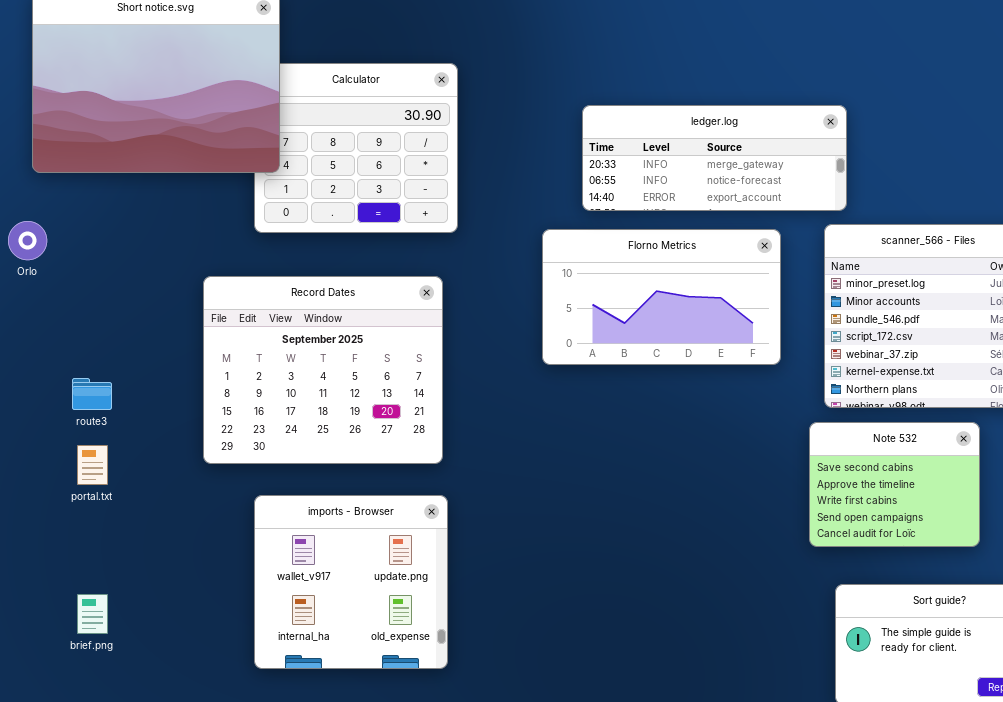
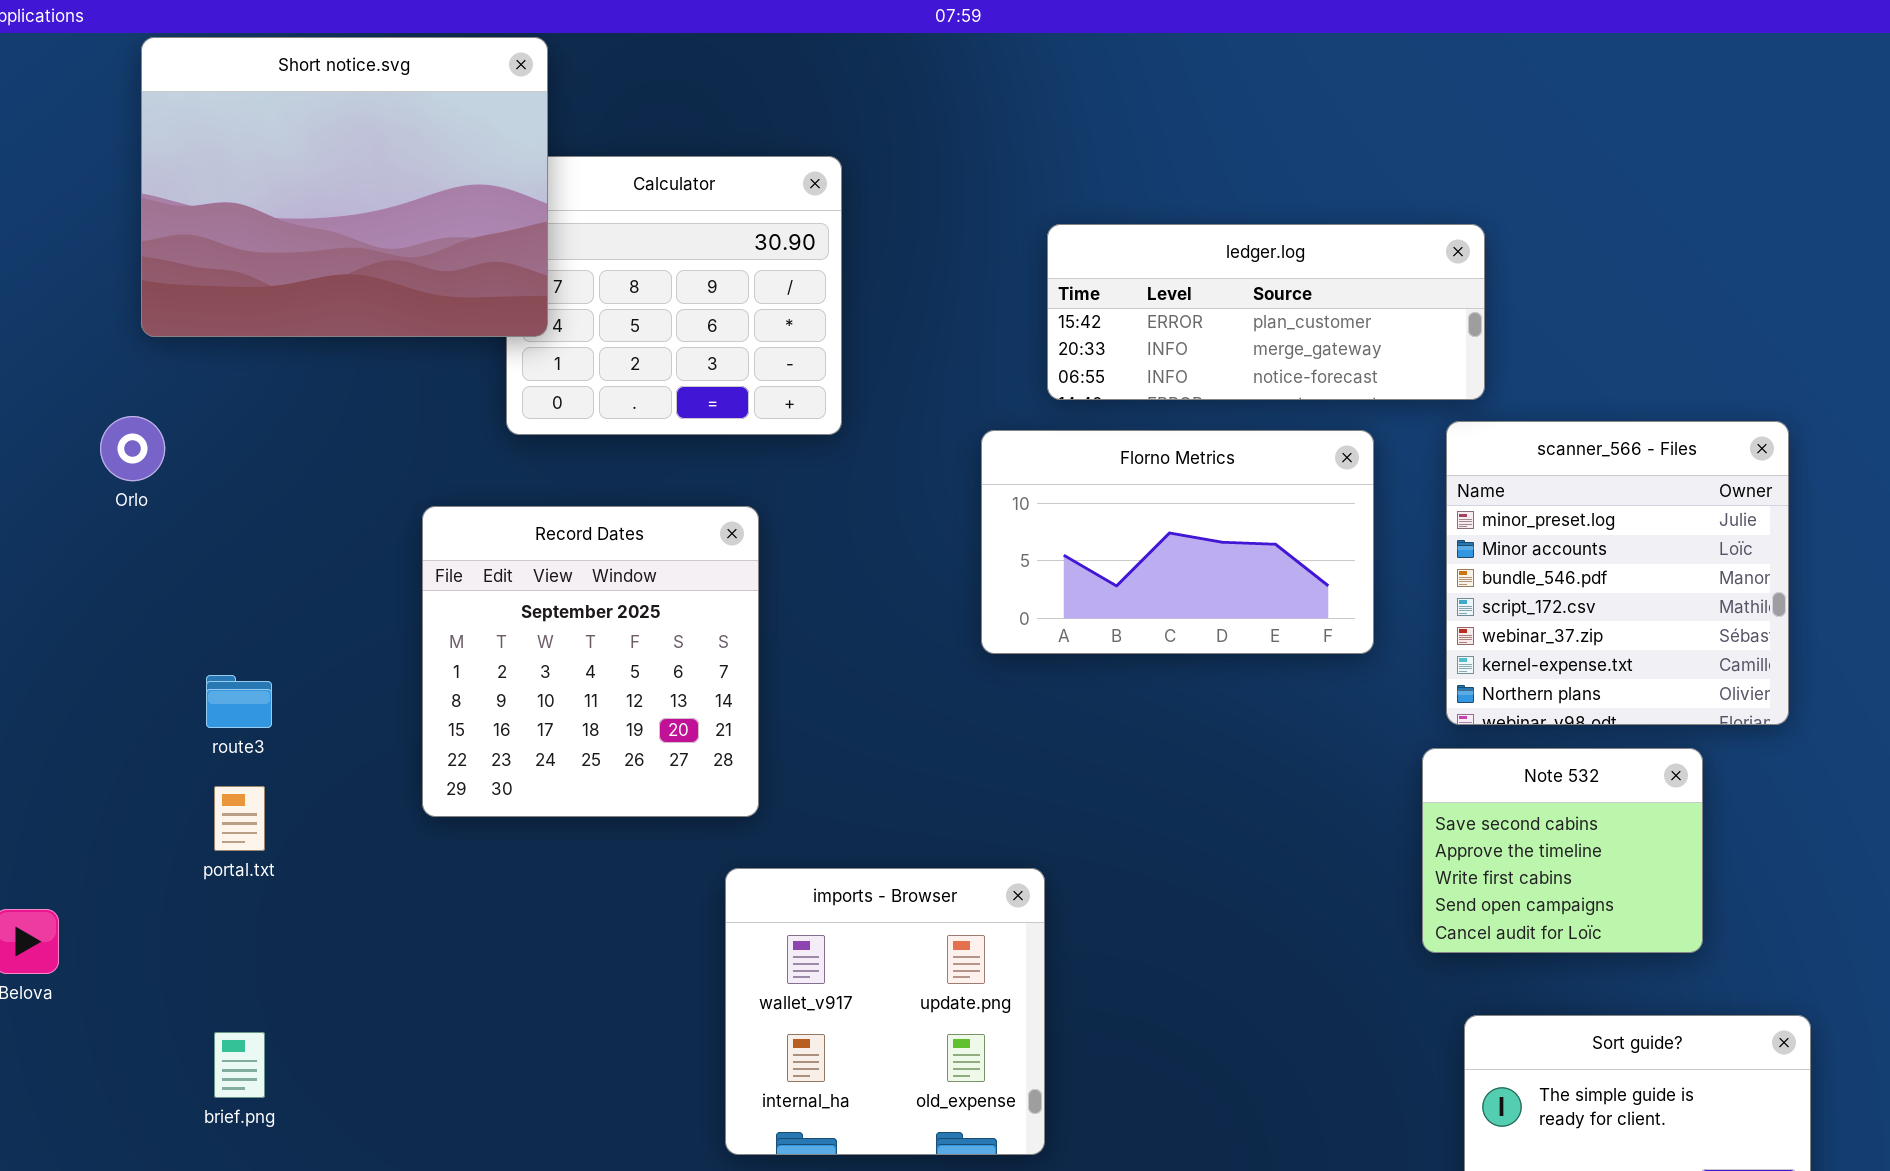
ledger.log: [582,105,847,211] -> [1047,224,1485,400], scrolled up 1 row
Record Dates: [203,276,443,464] -> [422,506,759,817], resized
imports - Browser: [254,495,448,669] -> [725,868,1045,1155], moved

